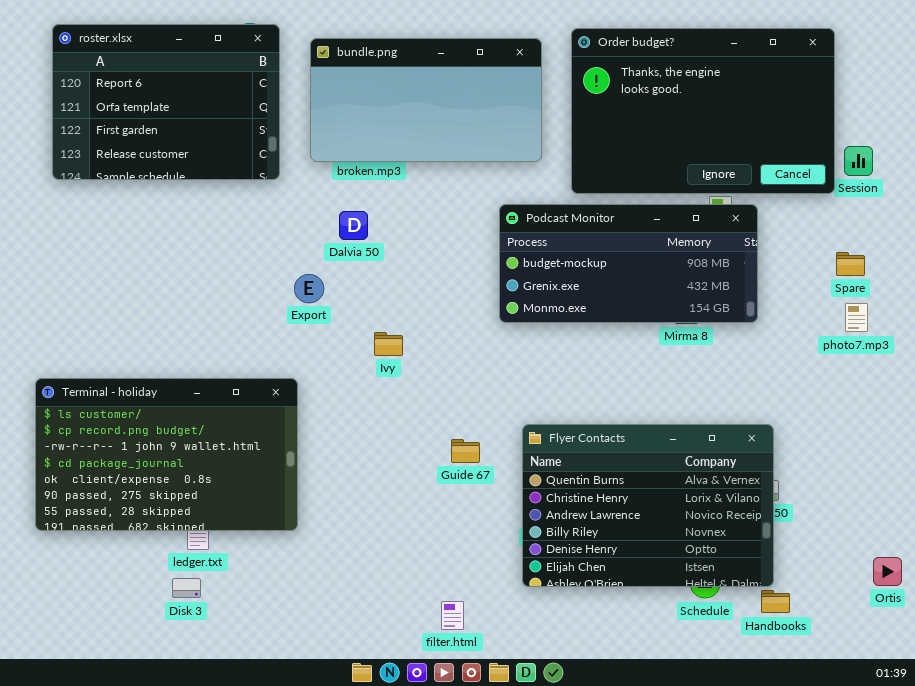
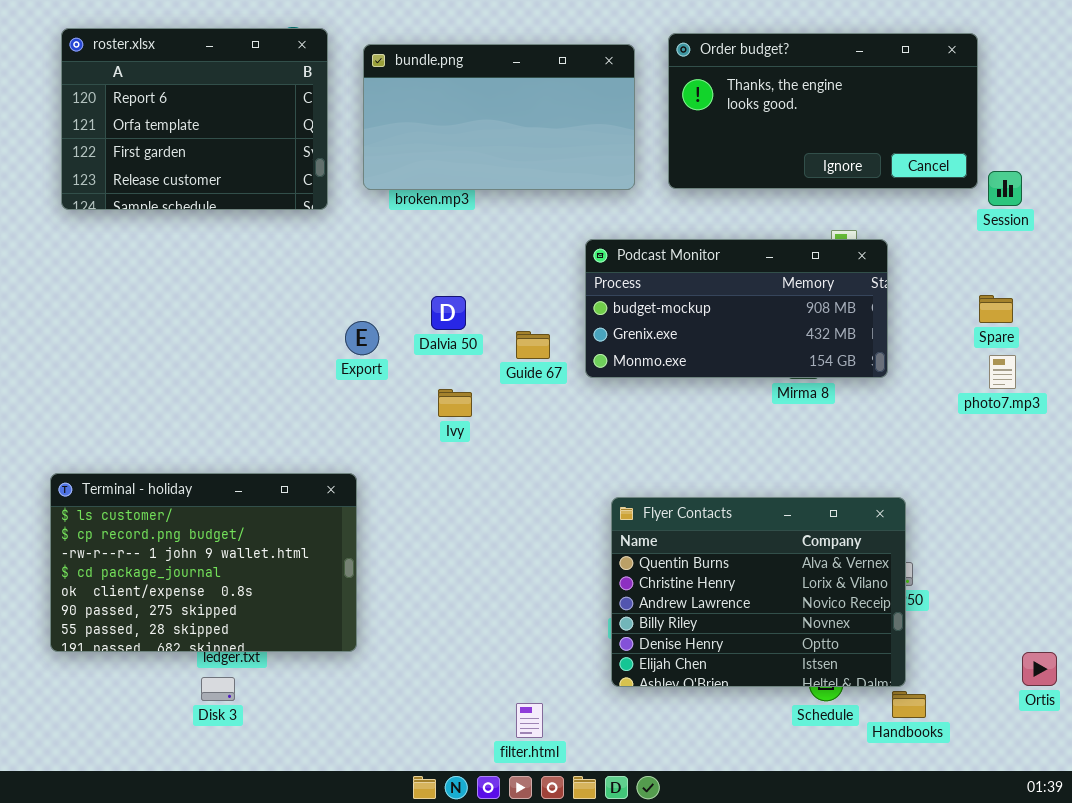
Order budget?: [571,28,835,194] -> [668,33,978,189], resized
Dalvia 50: [339,211,368,240] -> [431,296,466,330], moved
Terminal - holiday: [35,378,298,531] -> [50,473,357,652], moved
Guide 67: [451,439,480,463] -> [516,331,550,359], moved

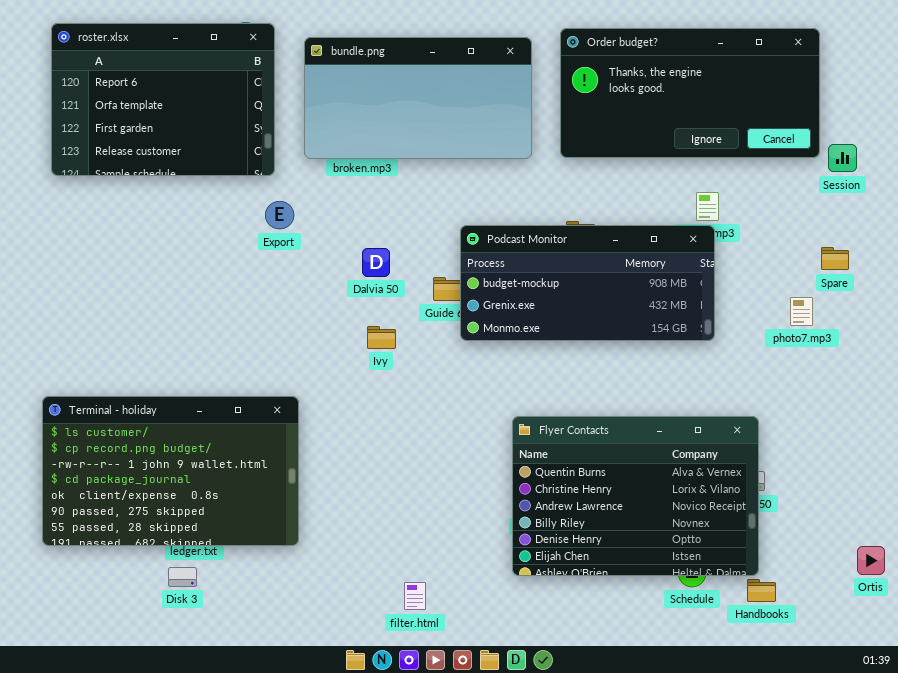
Podcast Monitor: [585,239,888,378] -> [460,225,715,341], moved
Export: [345,321,379,355] -> [265,201,294,229], moved
photo7.mp3: [989,355,1016,389] -> [790,297,813,326], moved
filter.html: [516,703,543,738] -> [404,582,426,610], moved

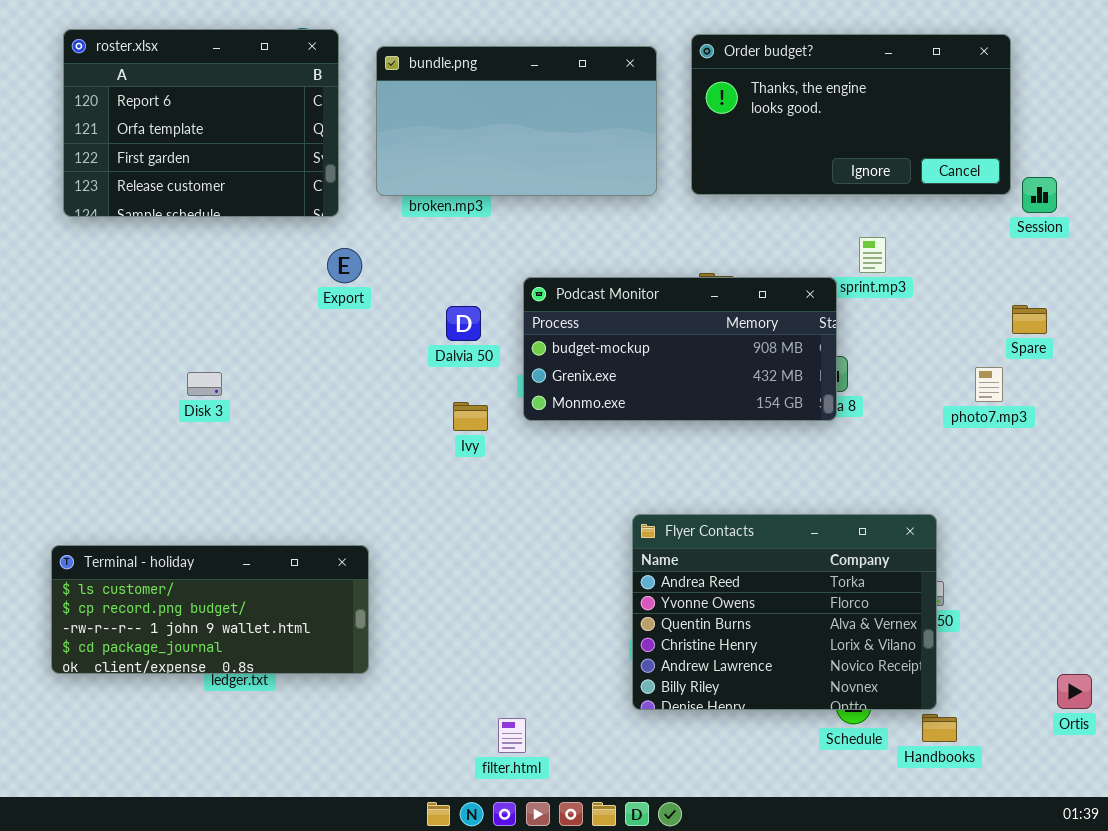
Podcast Monitor: [460,225,715,341] -> [523,277,837,421], moved
Terminal - holiday: [42,396,299,546] -> [51,545,369,674], resized
Flyer Contacts: [512,416,759,576] -> [632,514,937,710], scrolled up 2 rows
Disk 3: [168,567,197,587] -> [187,372,222,396], moved

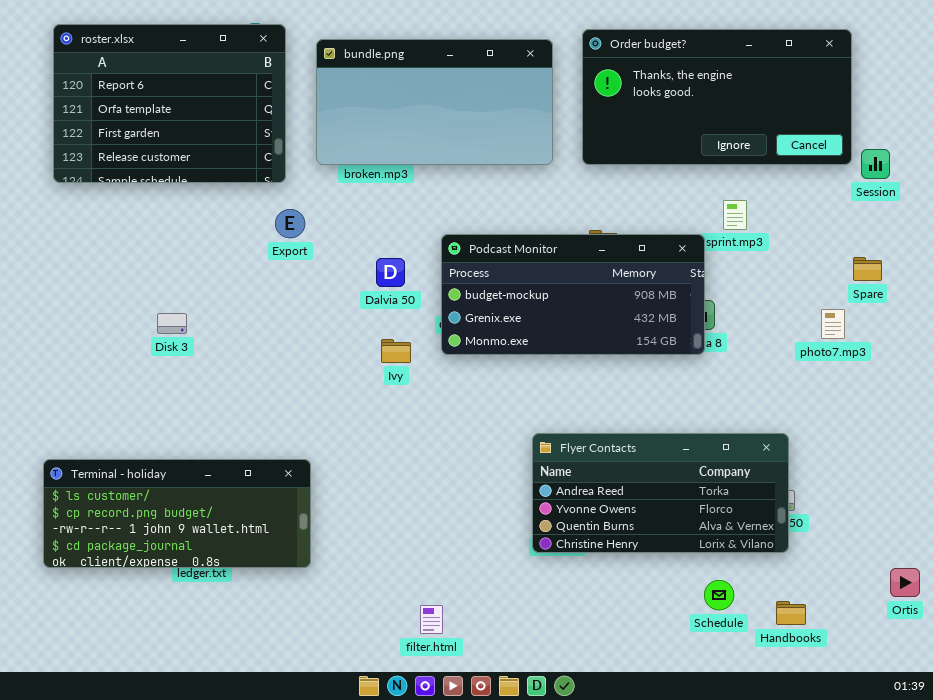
Flyer Contacts: [632,514,937,710] -> [532,433,789,553], resized

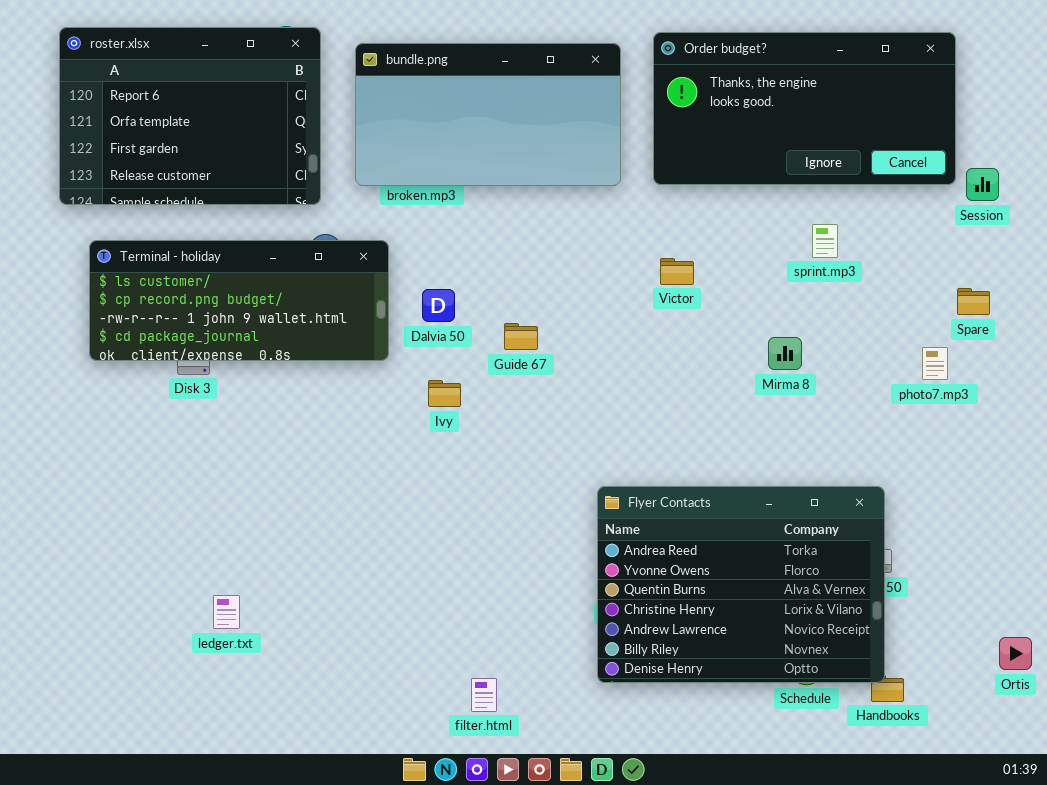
Podcast Monitor: [441,234,705,355] -> none, closed
Flyer Contacts: [532,433,789,553] -> [597,486,885,683], resized
Terminal - holiday: [43,459,311,568] -> [89,240,389,361], moved

